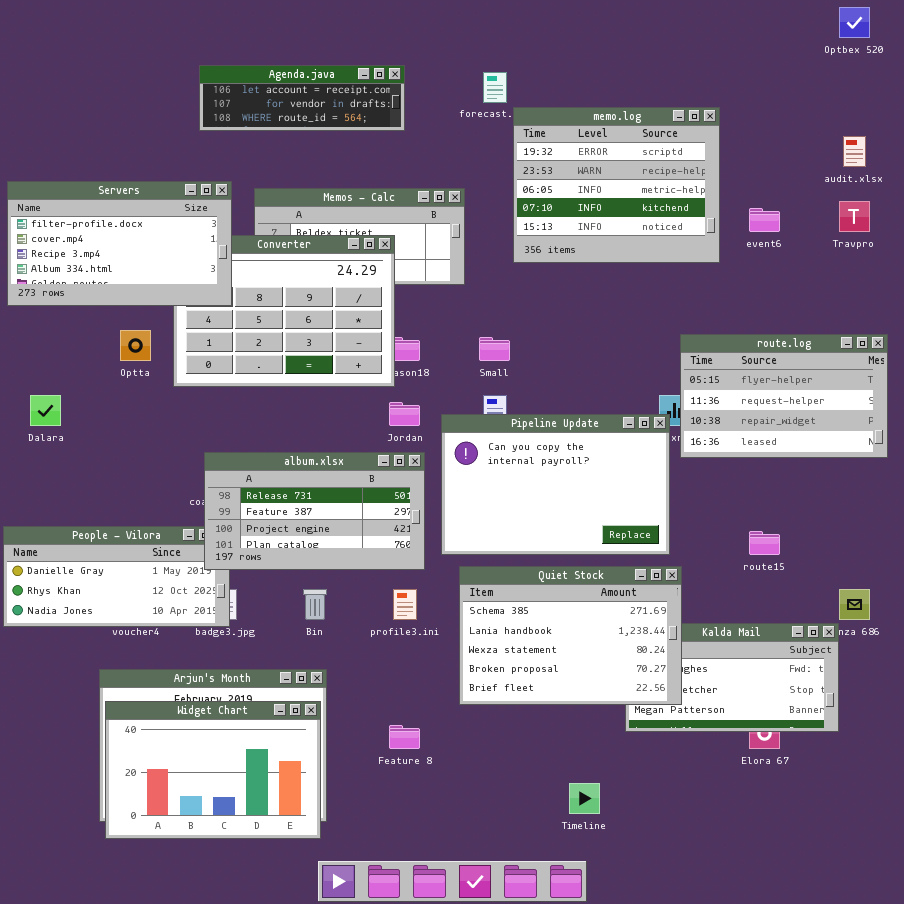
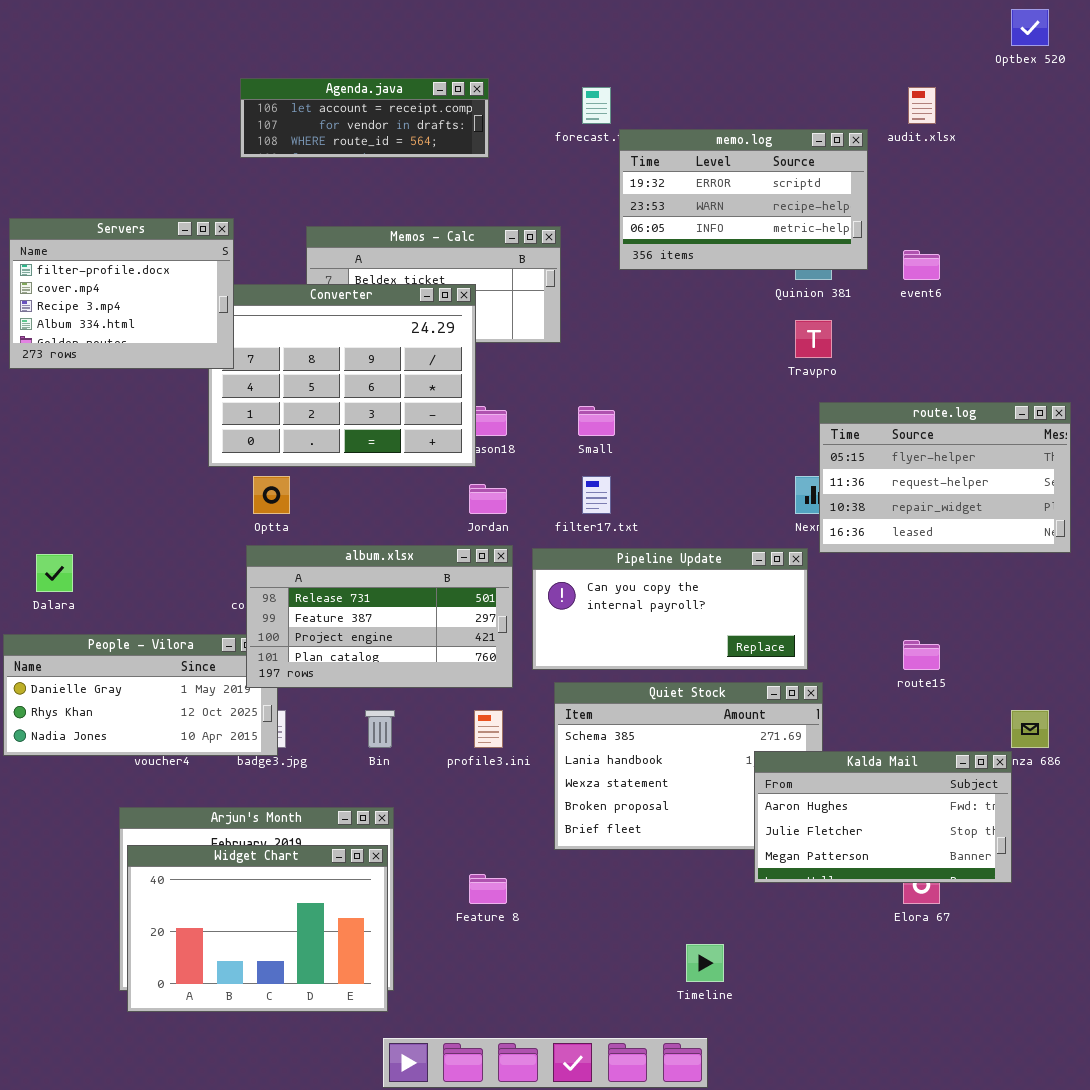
memo.log: [513,107,720,263] -> [619,129,868,270], resized
audit.xlsx: [843,136,866,167] -> [908,87,936,124], moved
Servers: [7,181,232,306] -> [9,218,234,369], resized
Travpro: [839,201,870,232] -> [795,320,832,358], moved
Optta: [120,330,151,361] -> [253,476,290,514], moved
Dalara: [30,395,61,426] -> [36,554,73,592], moved
Pipeline Update: [441,414,670,555] -> [532,548,808,670], resized
Kalda Mail: [625,623,839,732] -> [754,751,1012,883], raised

